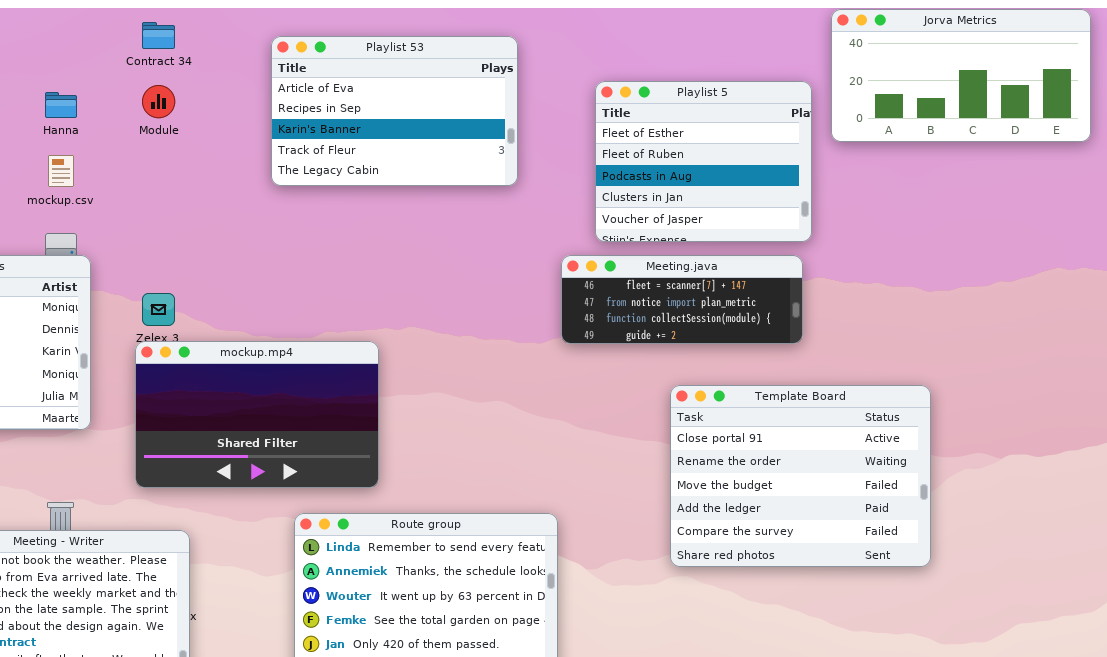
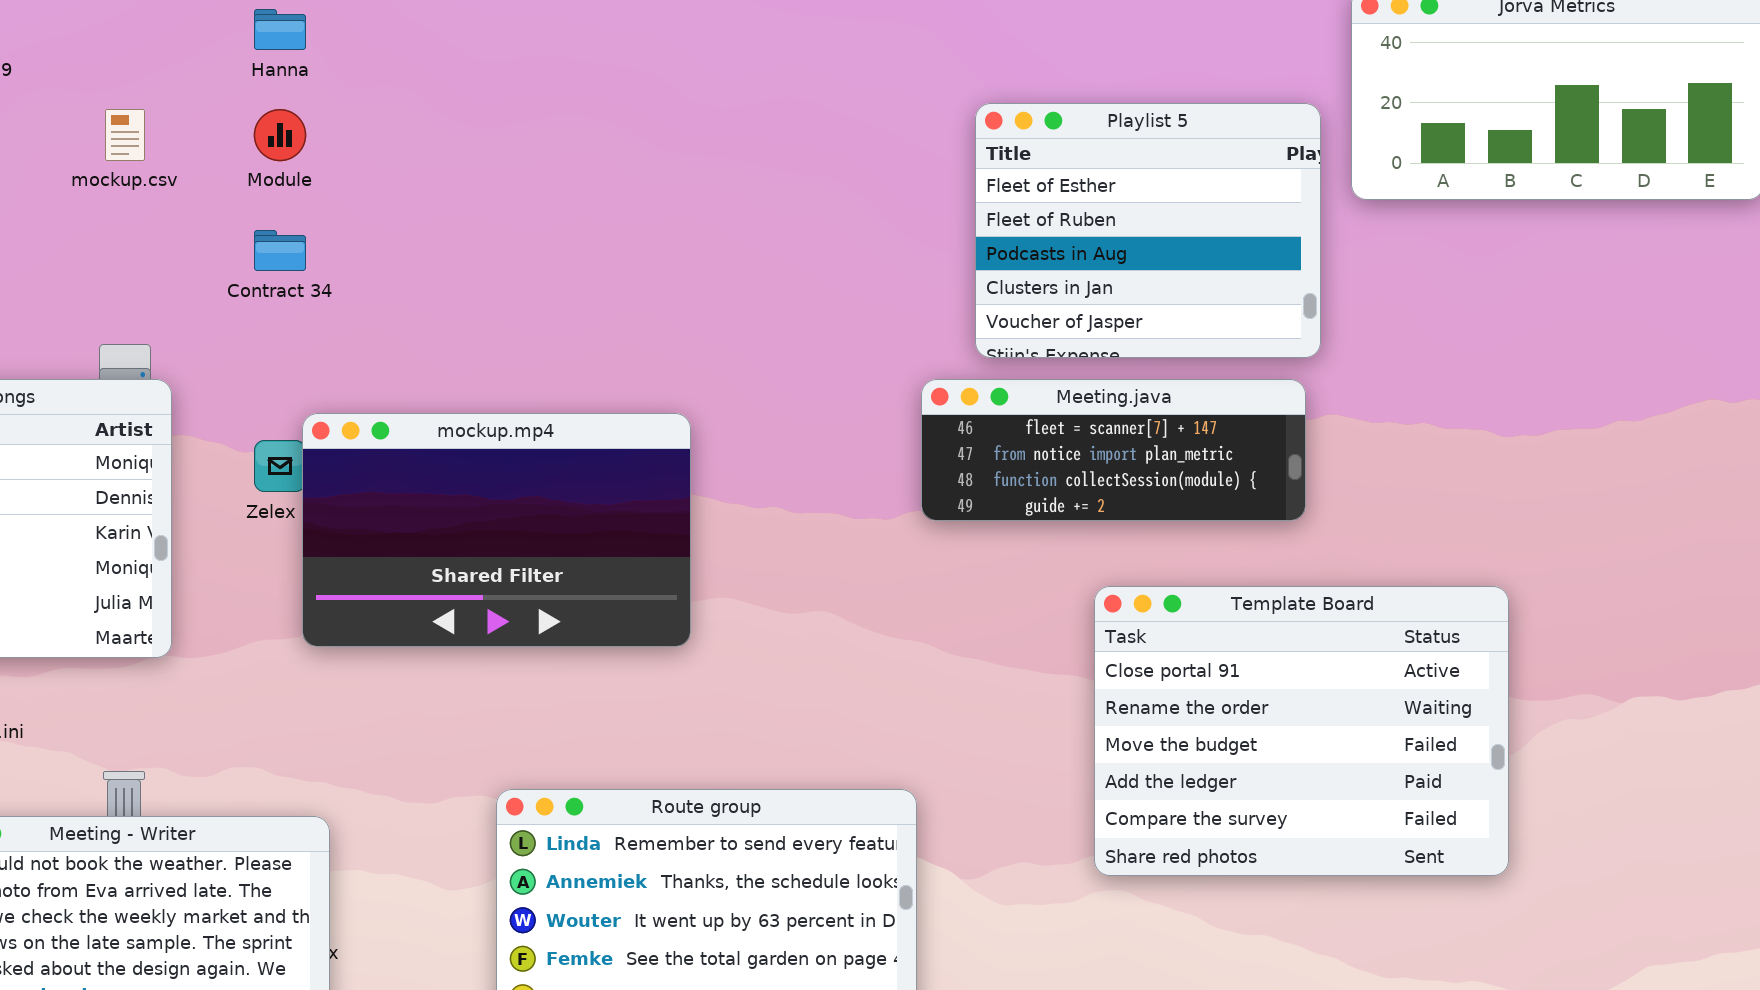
Contract 34: [142,22,175,49] -> [254,230,306,271], moved
Playlist 53: [271,36,518,186] -> none, closed
Hanna: [45,92,77,118] -> [254,9,306,50], moved
mockup.csv: [48,155,74,187] -> [105,109,145,161], moved
mockup.mp4: [135,341,379,488] -> [302,413,691,647], moved

